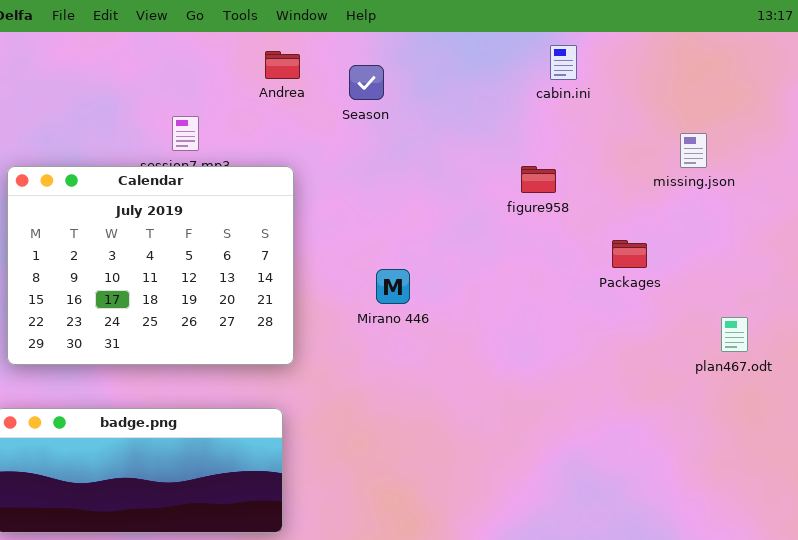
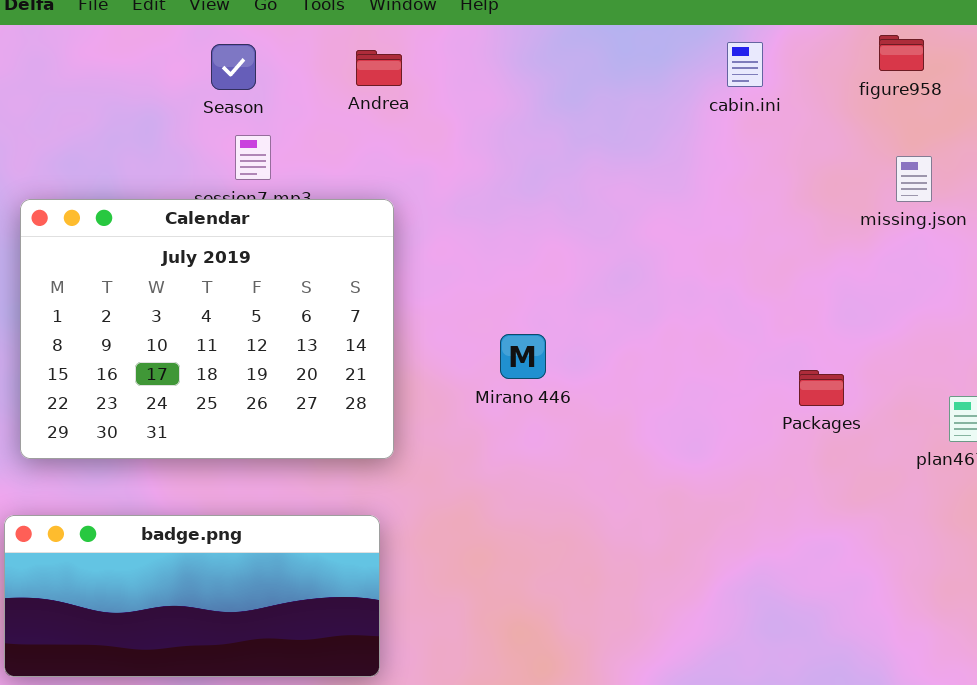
Season: [349,65,384,100] -> [211,44,256,90], moved
figure958: [521,166,556,193] -> [879,35,924,71], moved
Packages: [612,240,647,268] -> [799,370,844,406], moved

